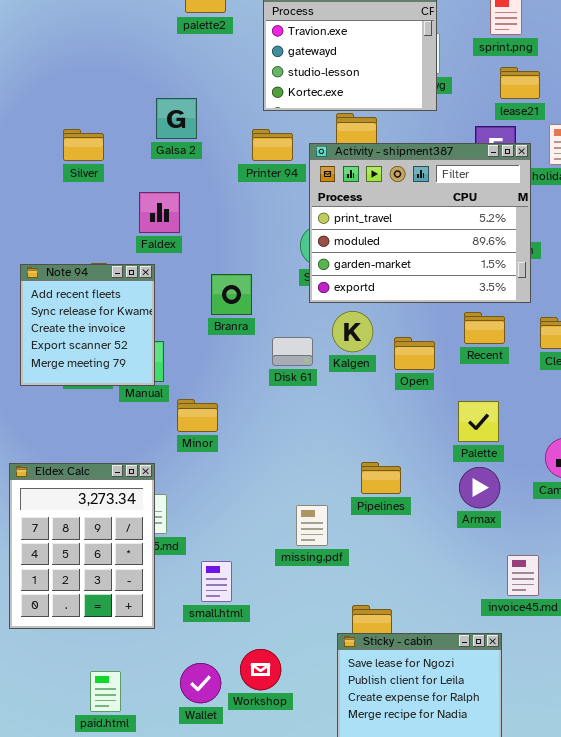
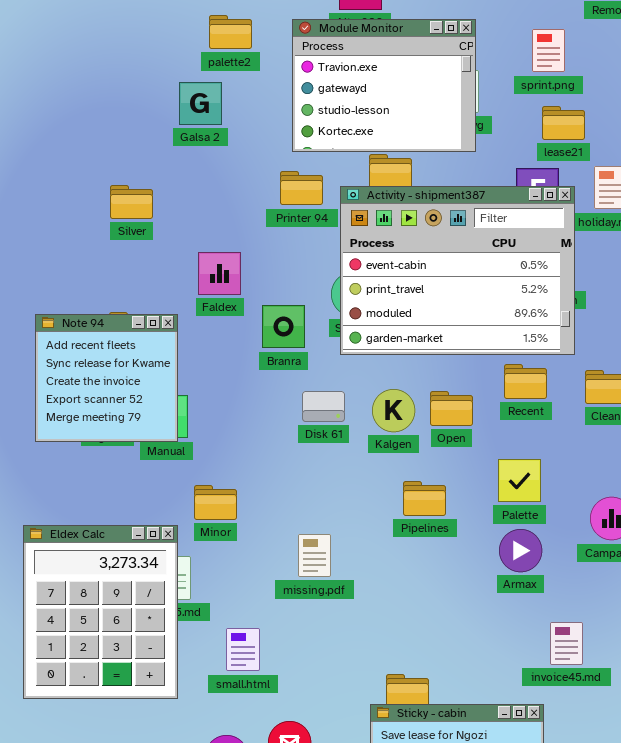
Galsa 2: [156,98,197,139] -> [179,82,222,125], moved
Silver: [63,129,104,161] -> [110,185,153,219], moved
Activity - shipment387: [309,143,531,303] -> [340,186,575,355], scrolled up 1 row
Faldex: [139,192,180,233] -> [198,252,241,295], moved
Branra: [211,274,252,315] -> [262,305,305,348], moved
Kalgen: [332,311,373,352] -> [372,389,415,432], moved
Minor: [177,399,218,432] -> [194,485,237,520], moved
Pipelines: [361,462,401,494] -> [403,481,446,516], moved
missing.pdf: [296,505,328,546] -> [298,534,331,577], moved

